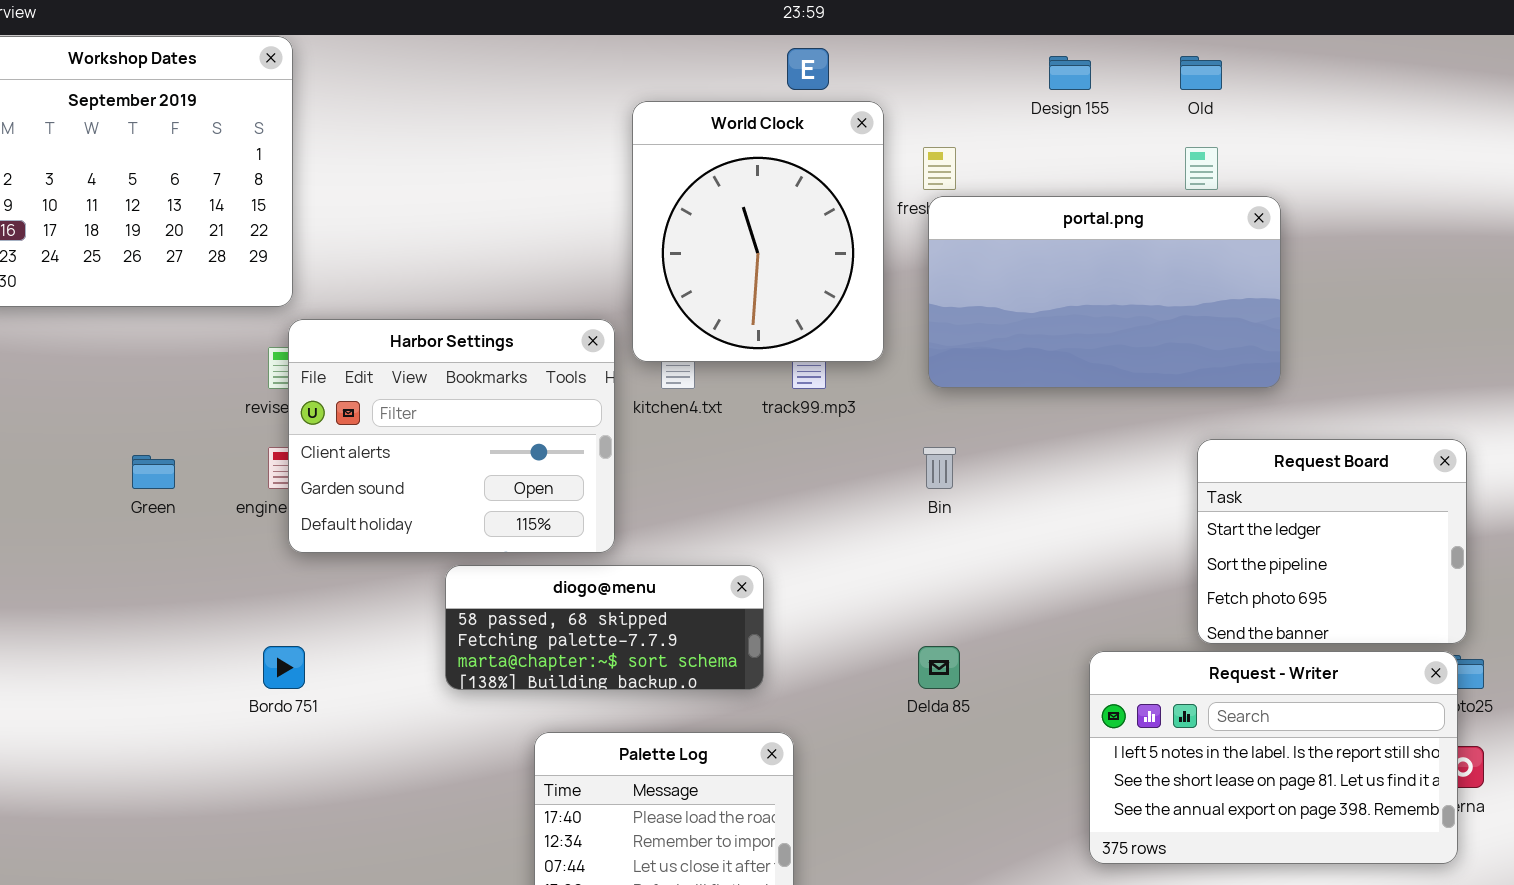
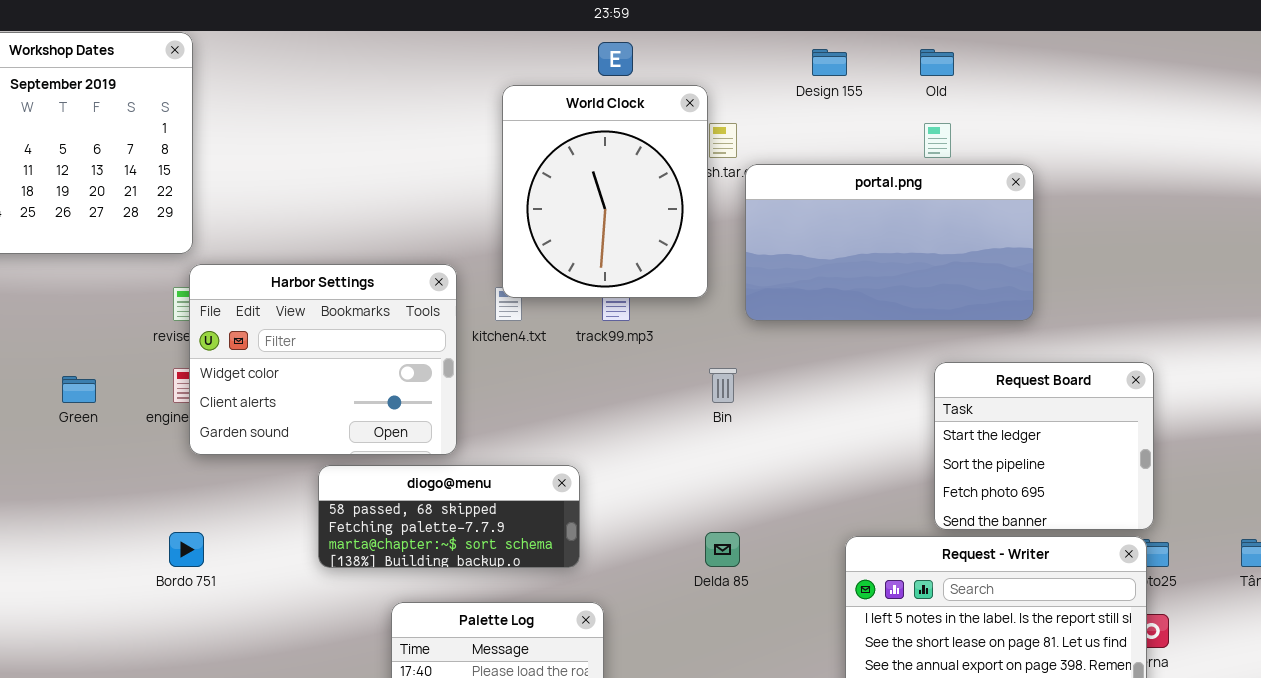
World Clock: [632,101,884,362] -> [502,85,708,298], moved
portal.png: [928,196,1281,388] -> [745,164,1034,321], moved
Harbor Settings: [288,319,615,553] -> [189,264,457,455], scrolled up 1 row

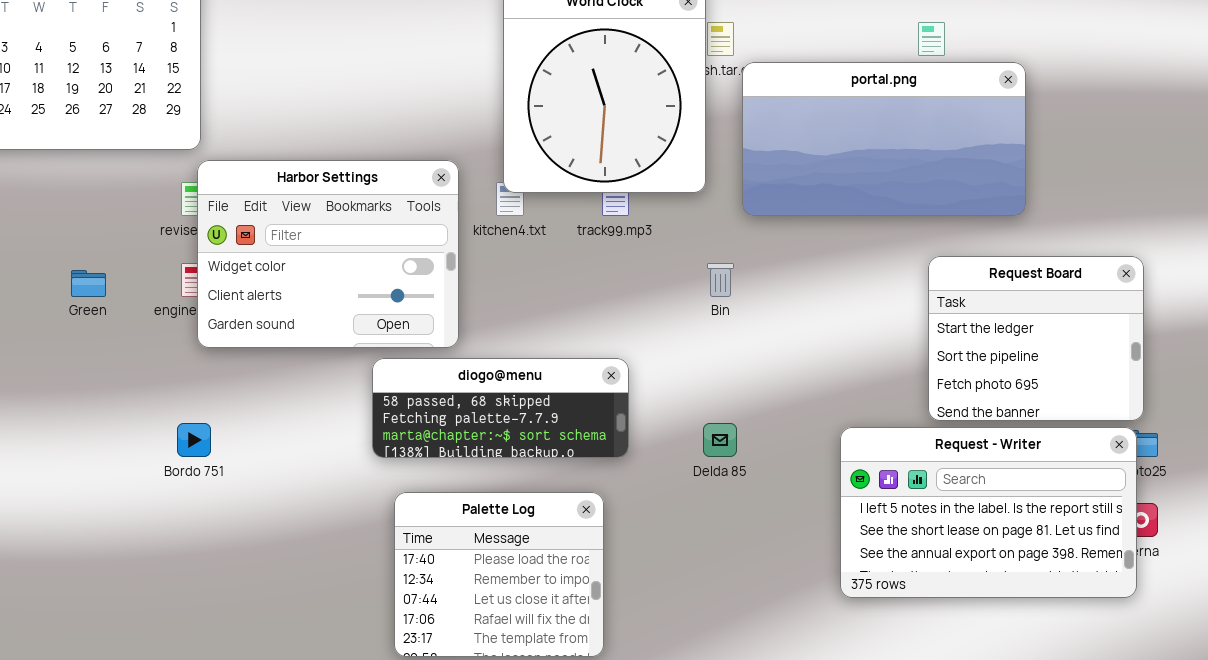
diogo@menu: [318,465,580,568] -> [372,358,629,458], moved

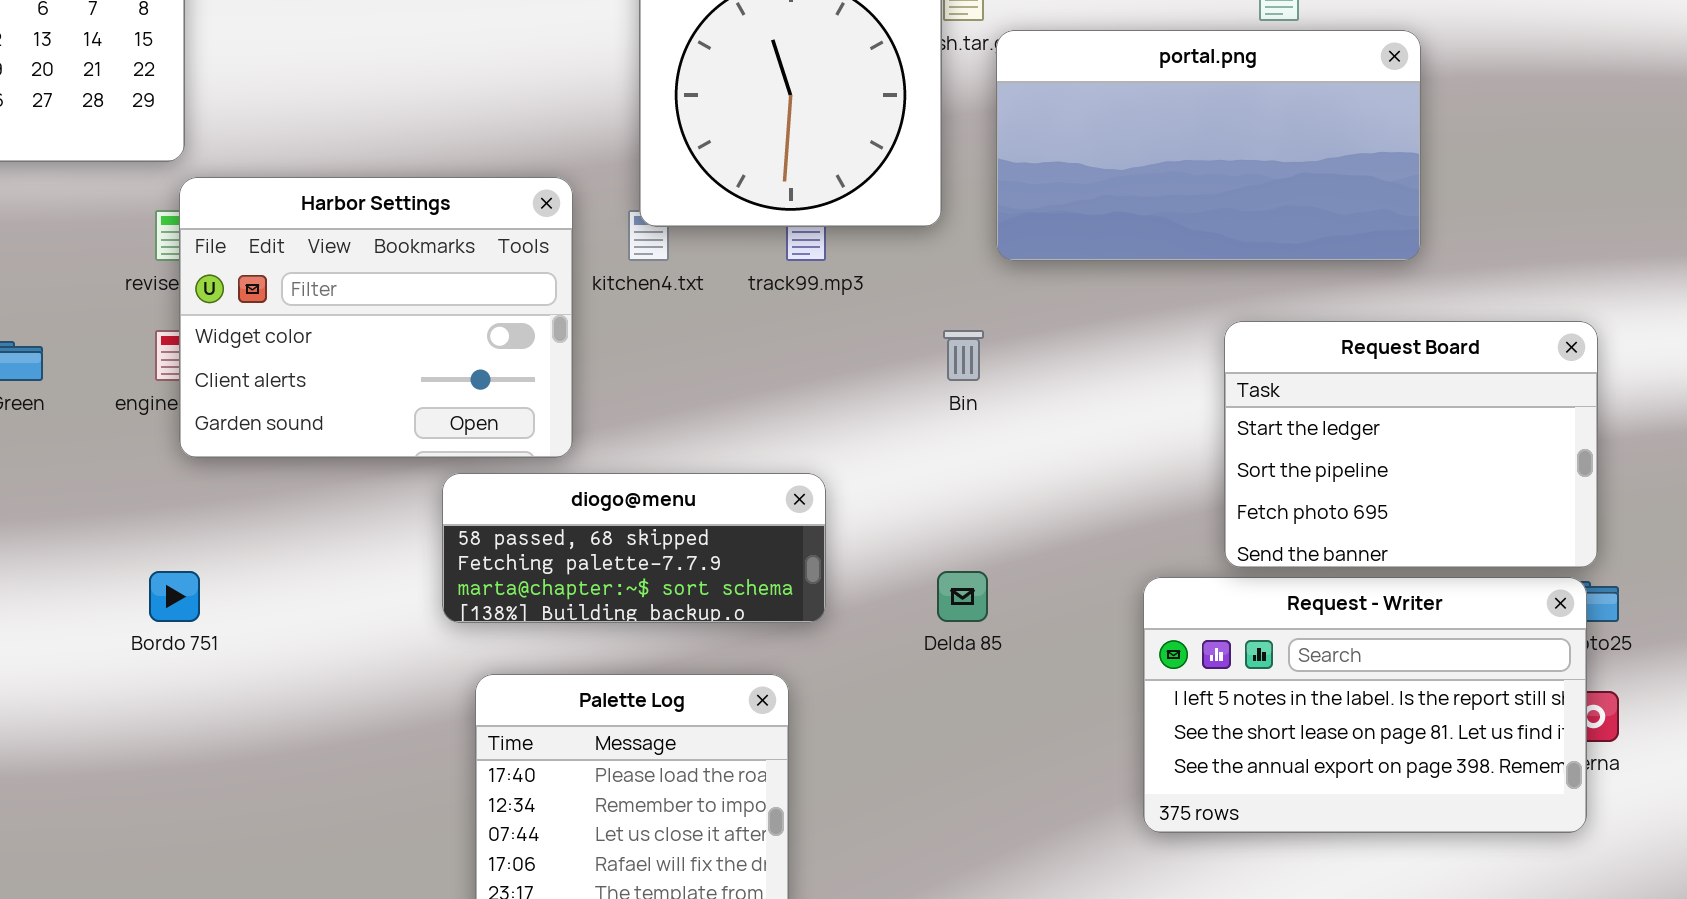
Request Board: [928,256,1144,421] -> [1224,321,1598,568], resized

